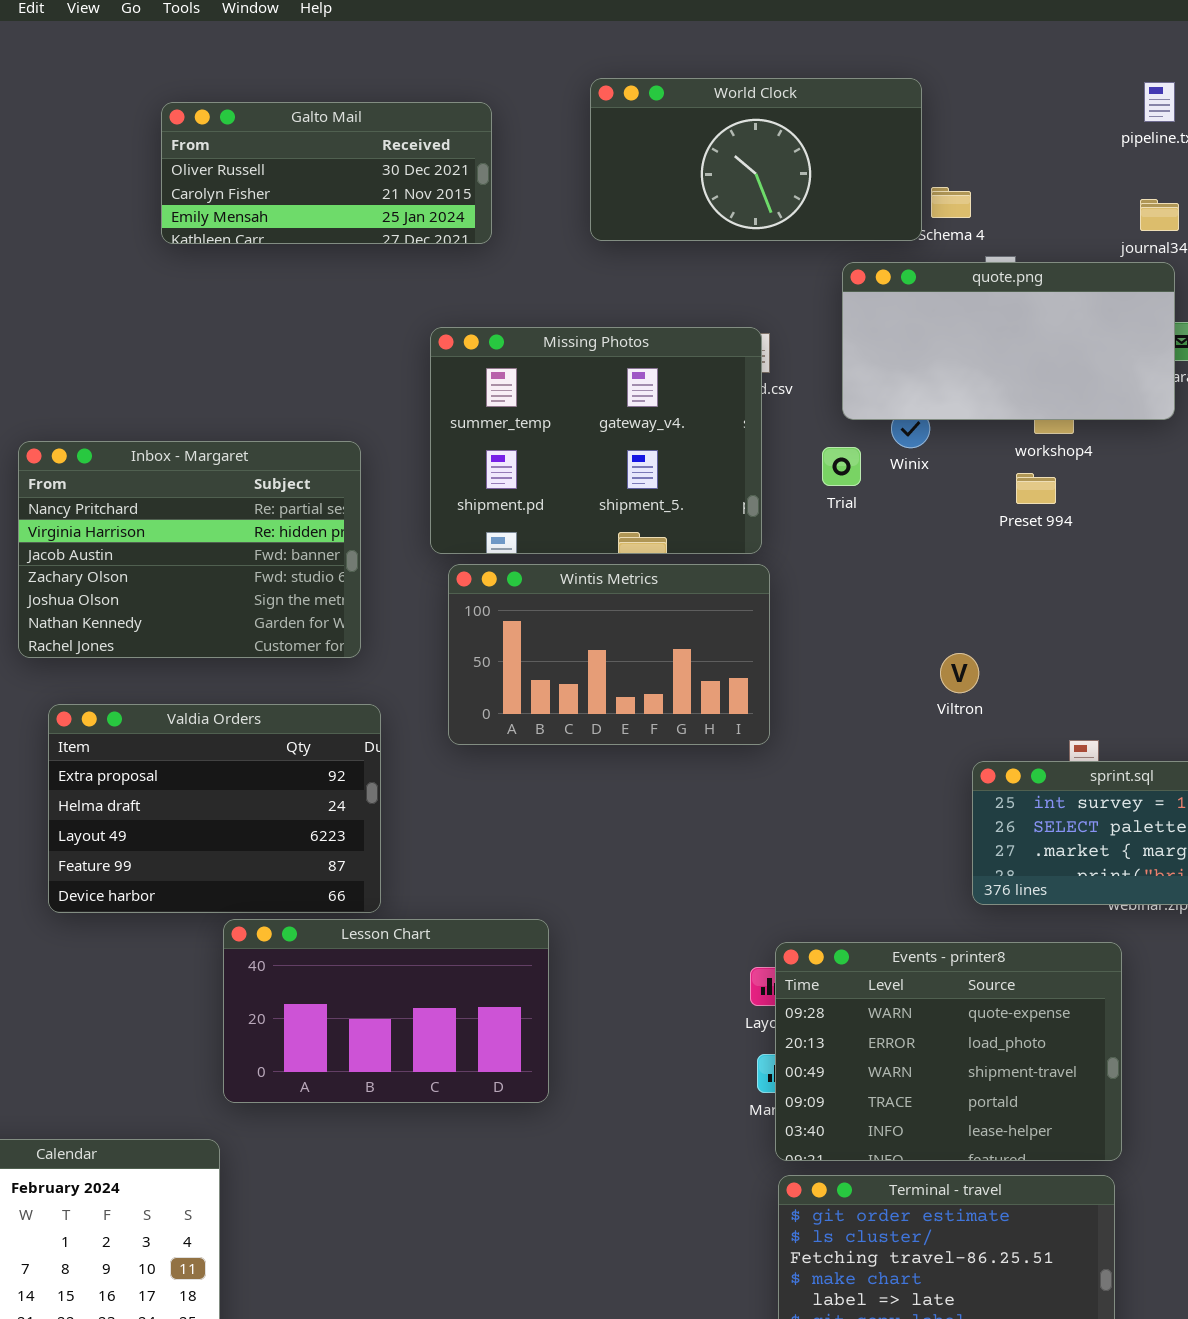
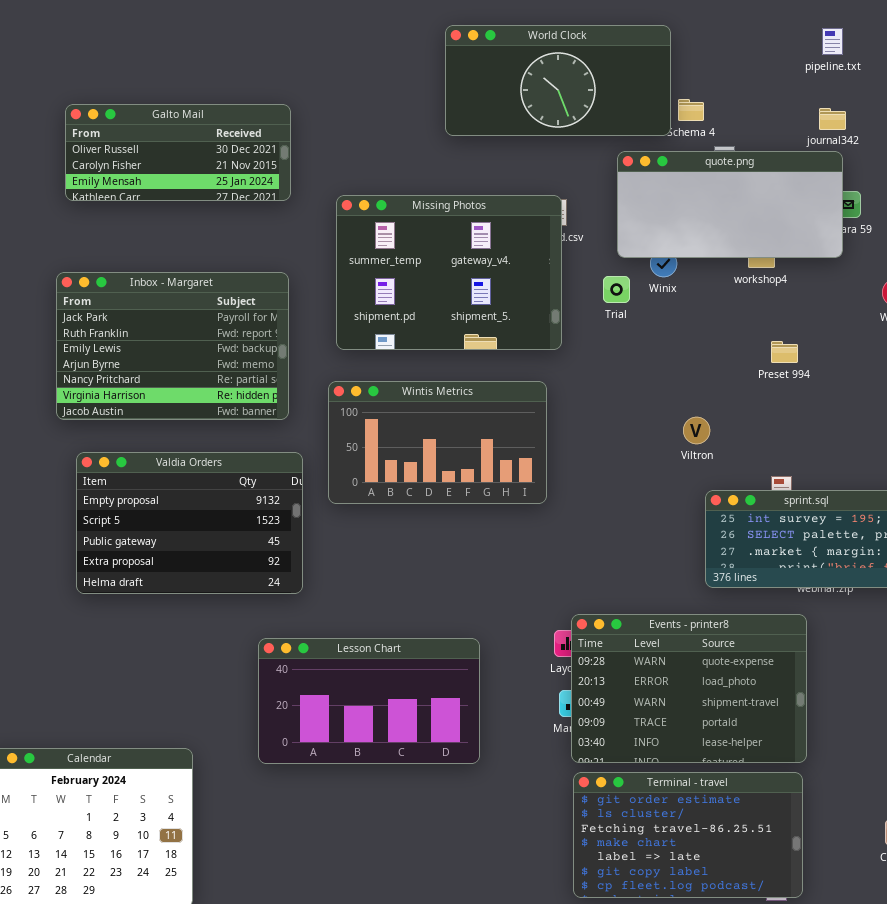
Galto Mail: [161,102,492,244] -> [65,104,291,201], moved
Inbox - Margaret: [18,441,361,658] -> [56,272,289,420], scrolled up 4 rows
Preset 994: [1016,473,1056,504] -> [771,341,798,363], moved
Wintis Metrics: [448,564,770,745] -> [328,381,547,504], moved
Valdia Orders: [48,704,381,913] -> [76,452,303,594], scrolled up 3 rows
Lesson Chart: [223,919,549,1103] -> [258,638,480,764], moved

